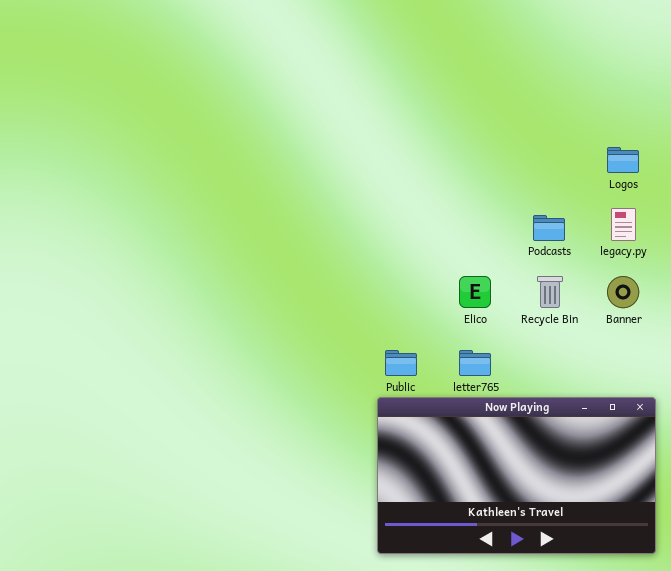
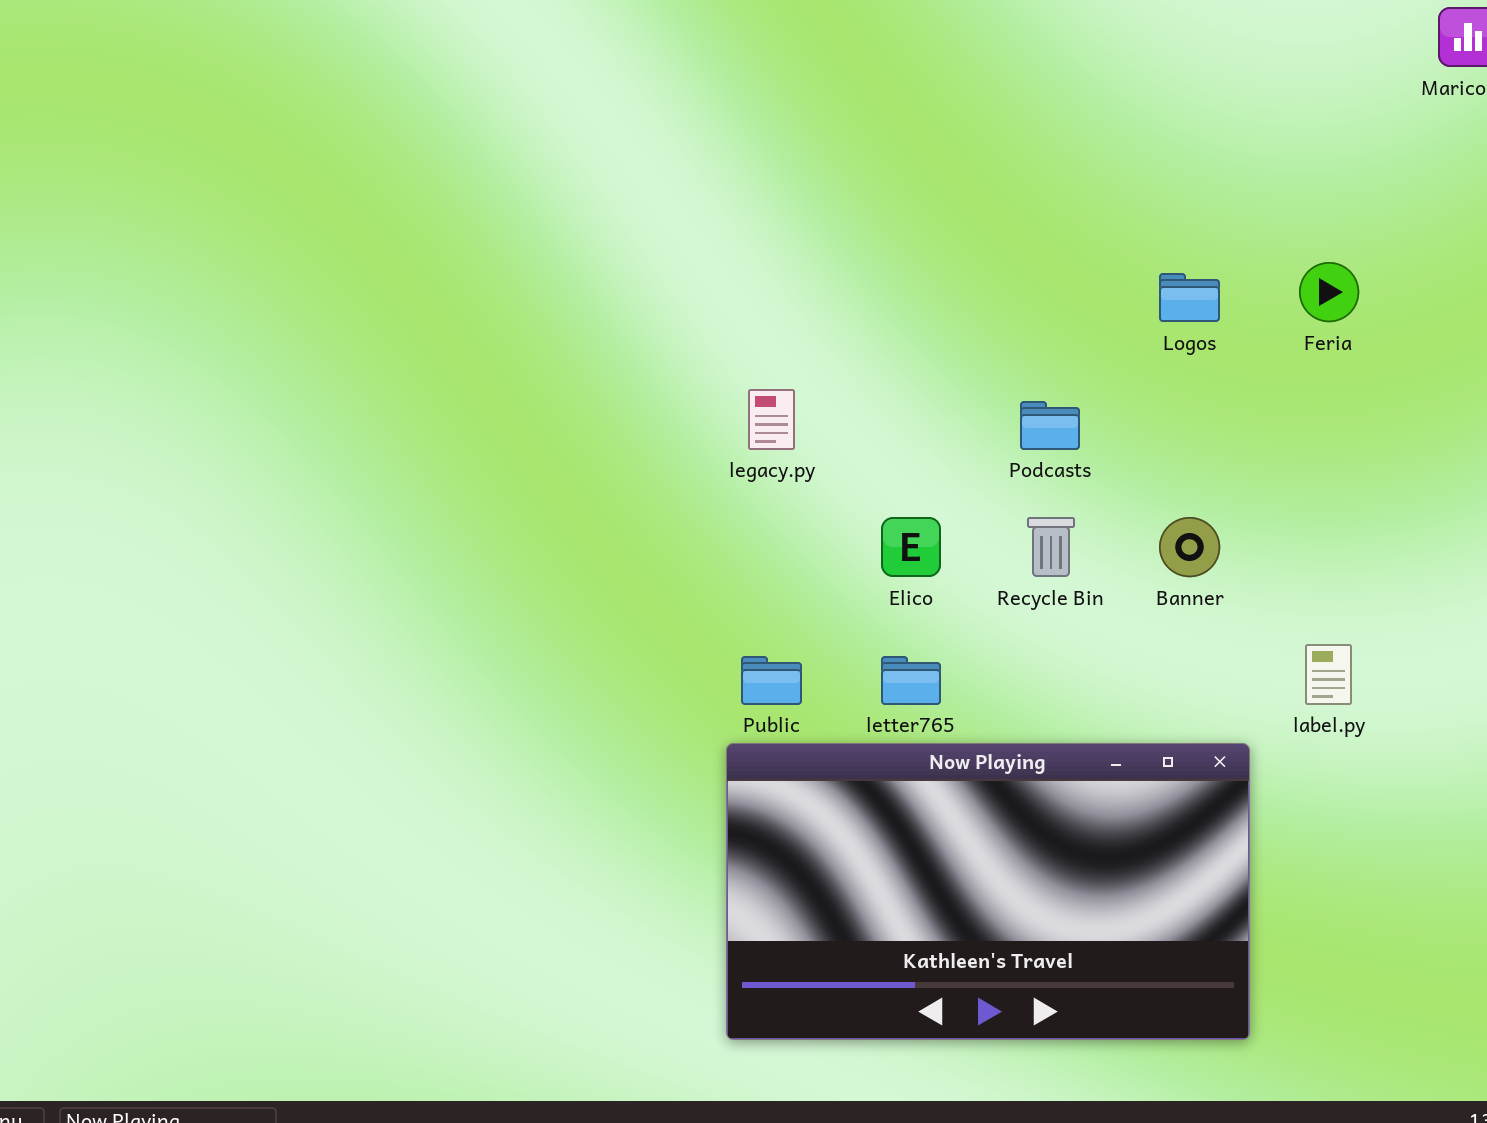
legacy.py: [611,208,636,241] -> [748,389,795,450], moved

